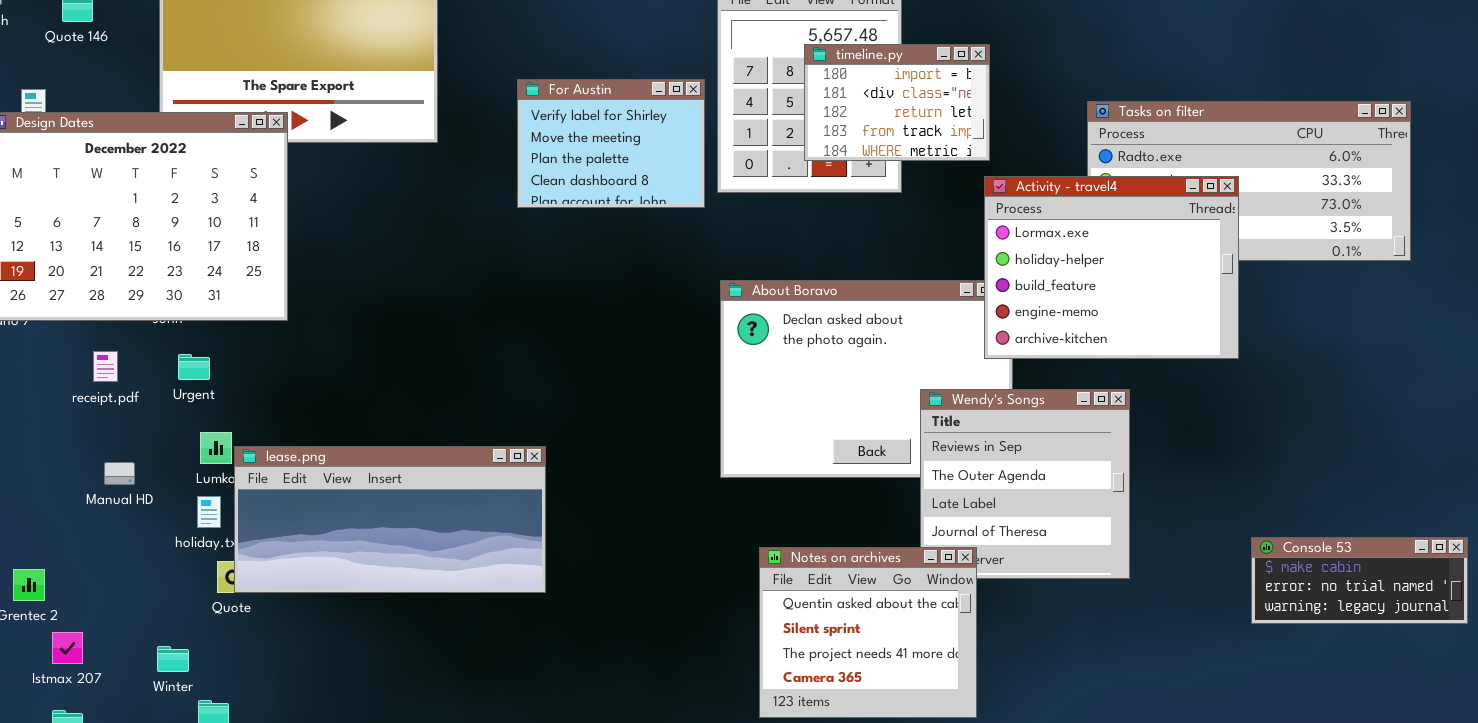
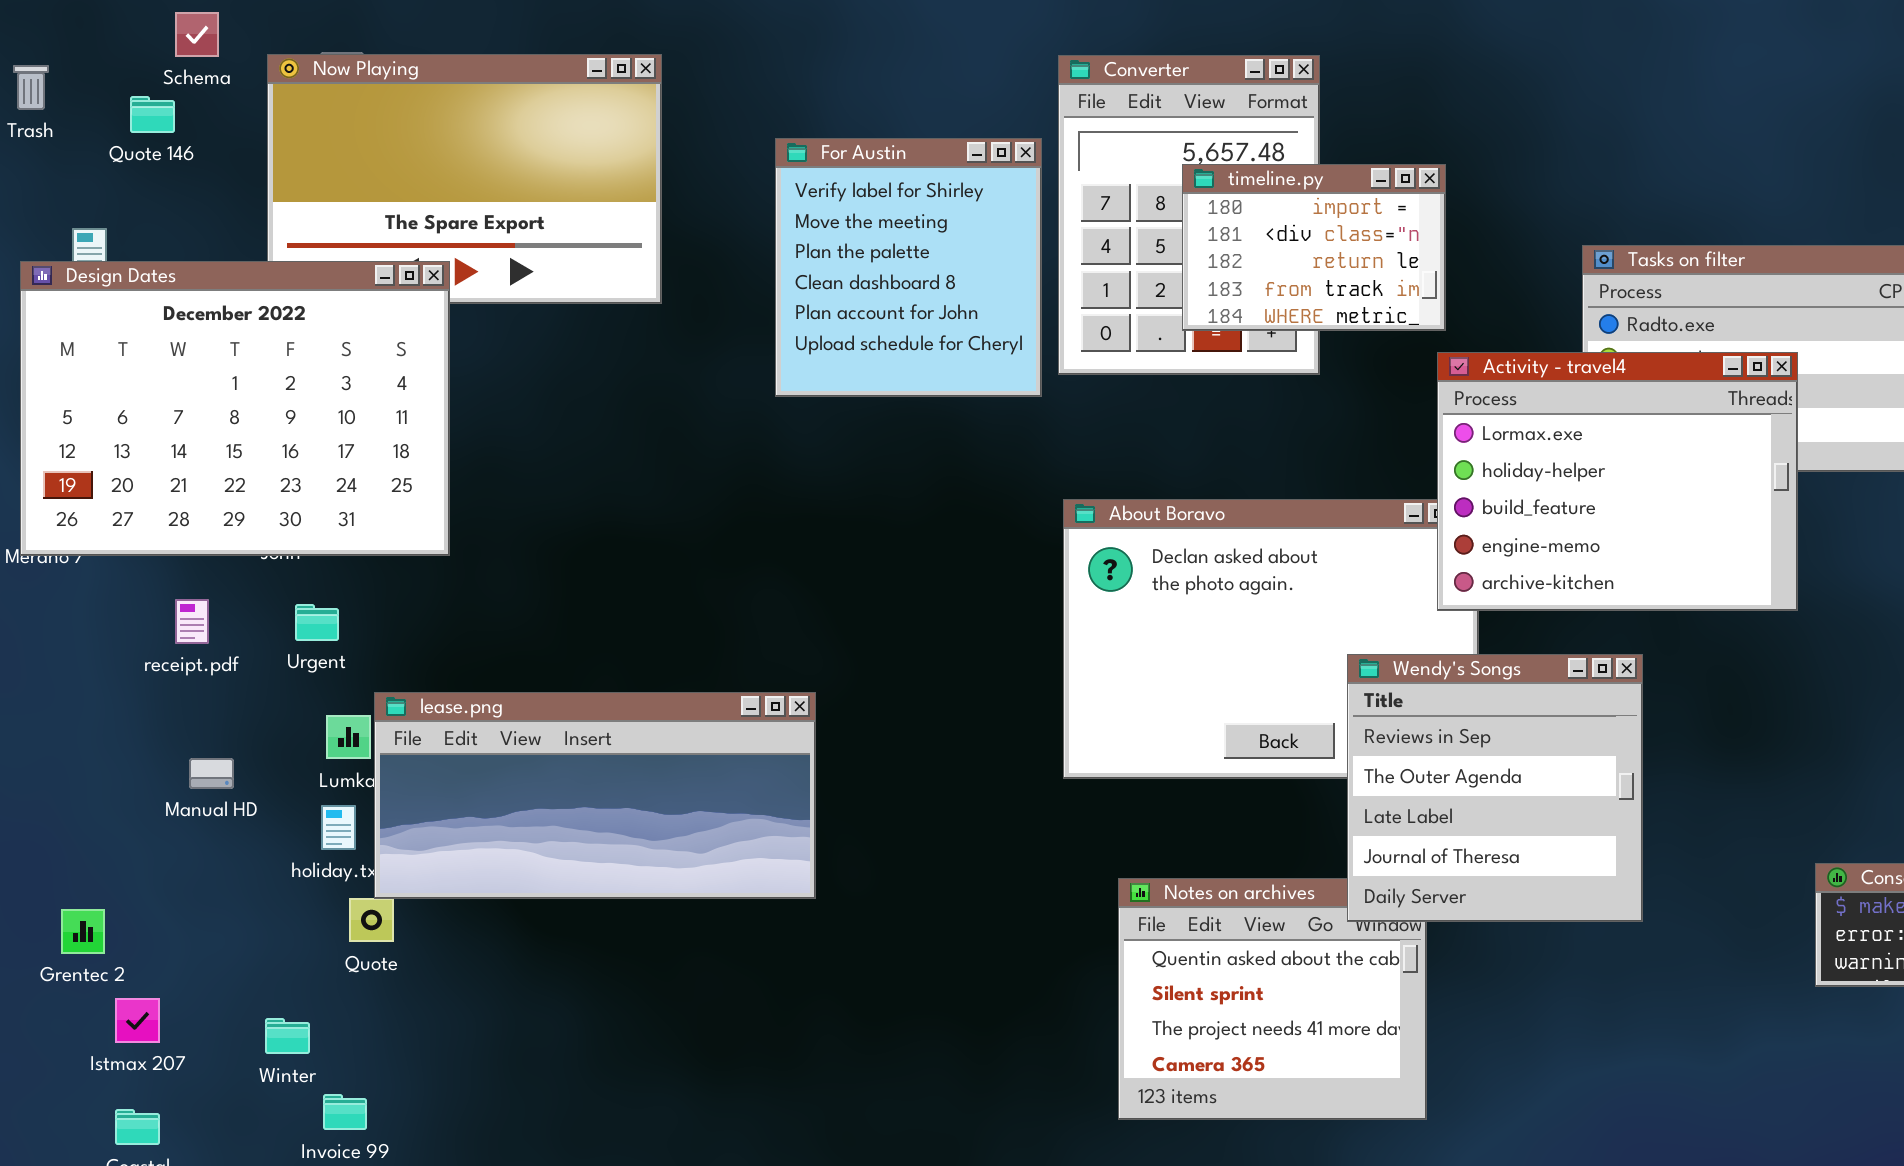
For Austin: [517,79,705,208] -> [775,138,1042,397], resized
Wendy's Songs: [920,389,1130,579] -> [1347,654,1643,922], raised
lease.png: [234,446,546,593] -> [374,692,816,899], moved

